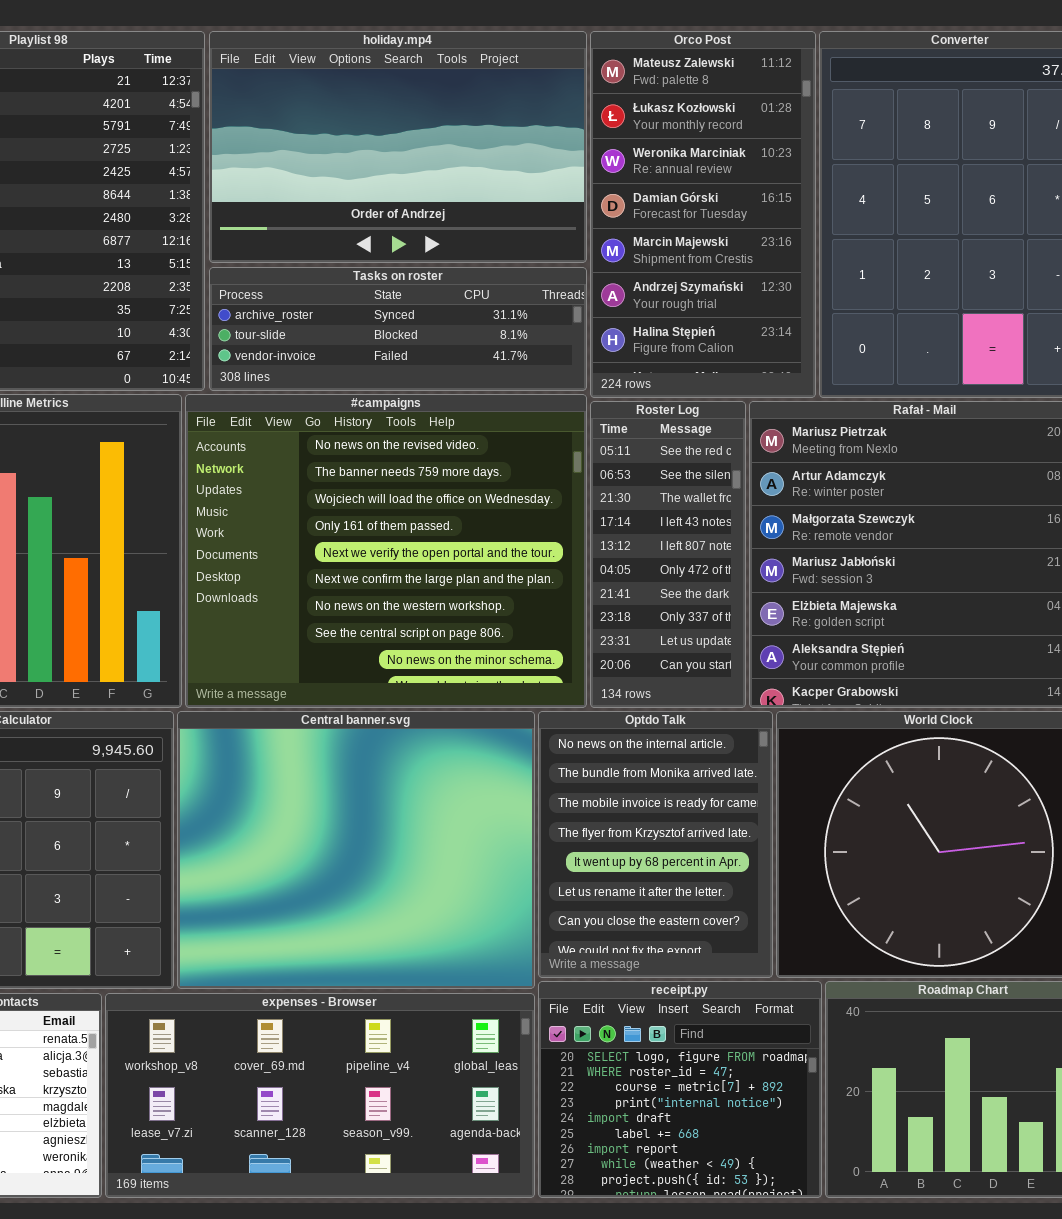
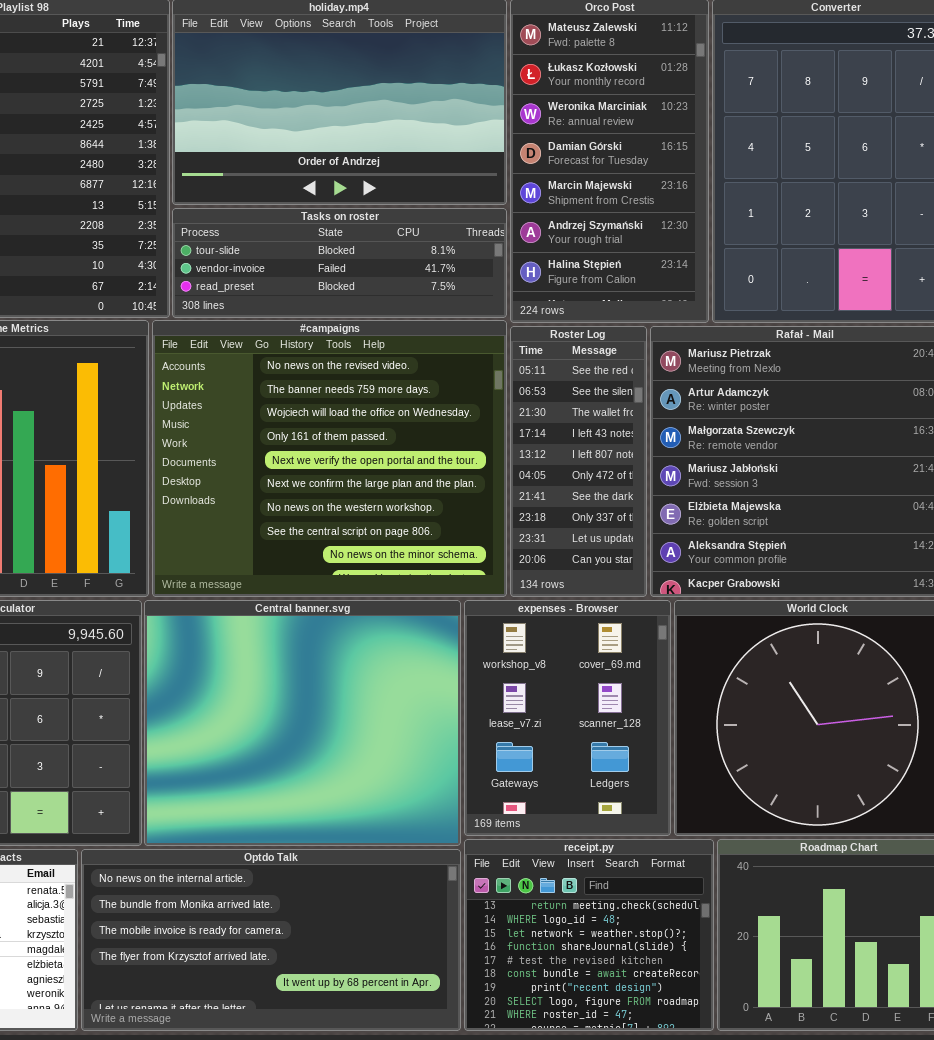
Tasks on roster: [209,267,587,391] -> [172,208,507,318], scrolled down 1 row
Optdo Talk: [538,711,773,978] -> [81,849,461,1031], moved, resized
receipt.py: [538,981,822,1198] -> [464,839,714,1031], scrolled up 7 rows
expenses - Browser: [105,993,535,1198] -> [464,600,671,836], moved, resized

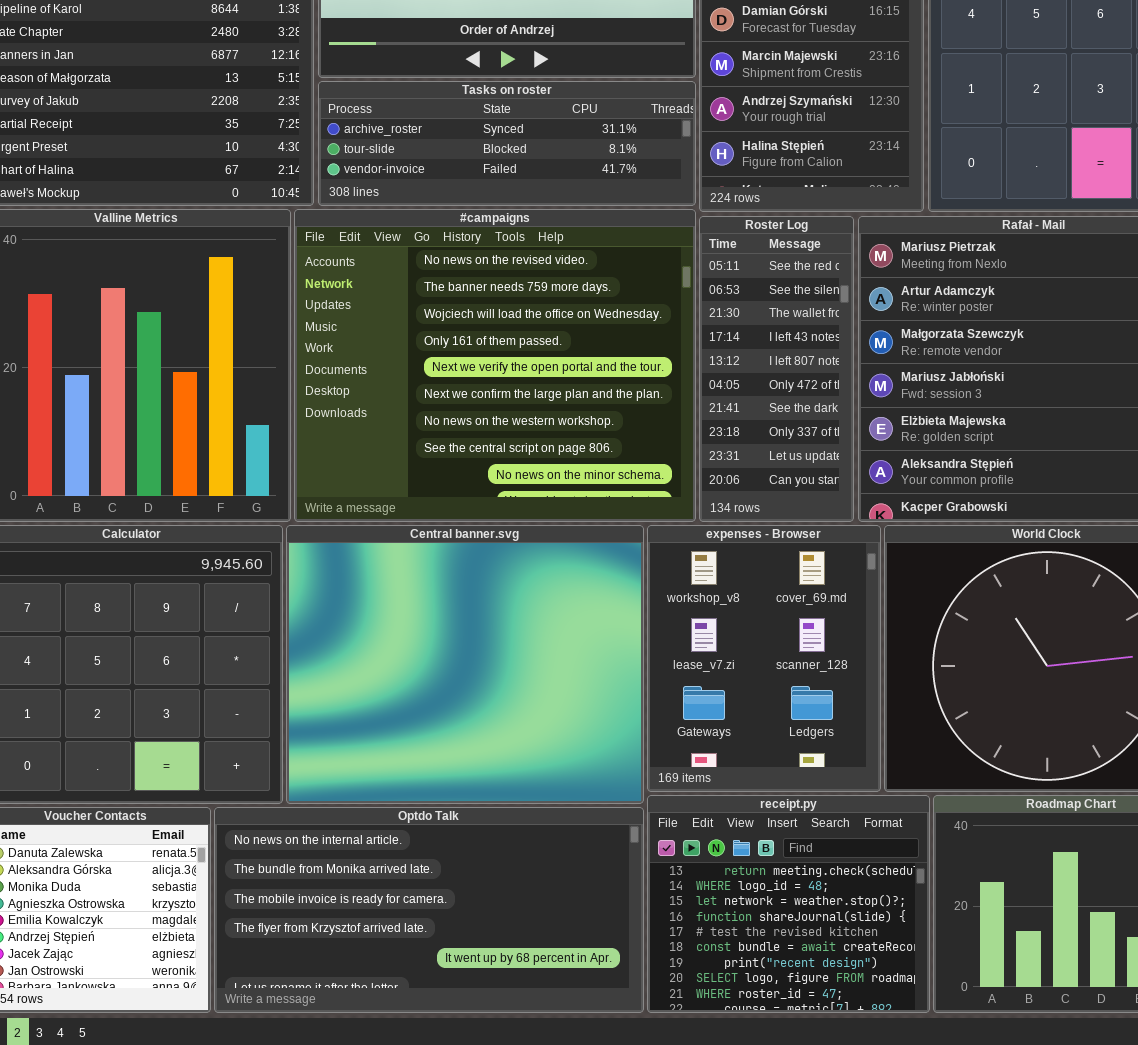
Tasks on roster: [172,208,507,318] -> [318,81,696,206], scrolled up 1 row

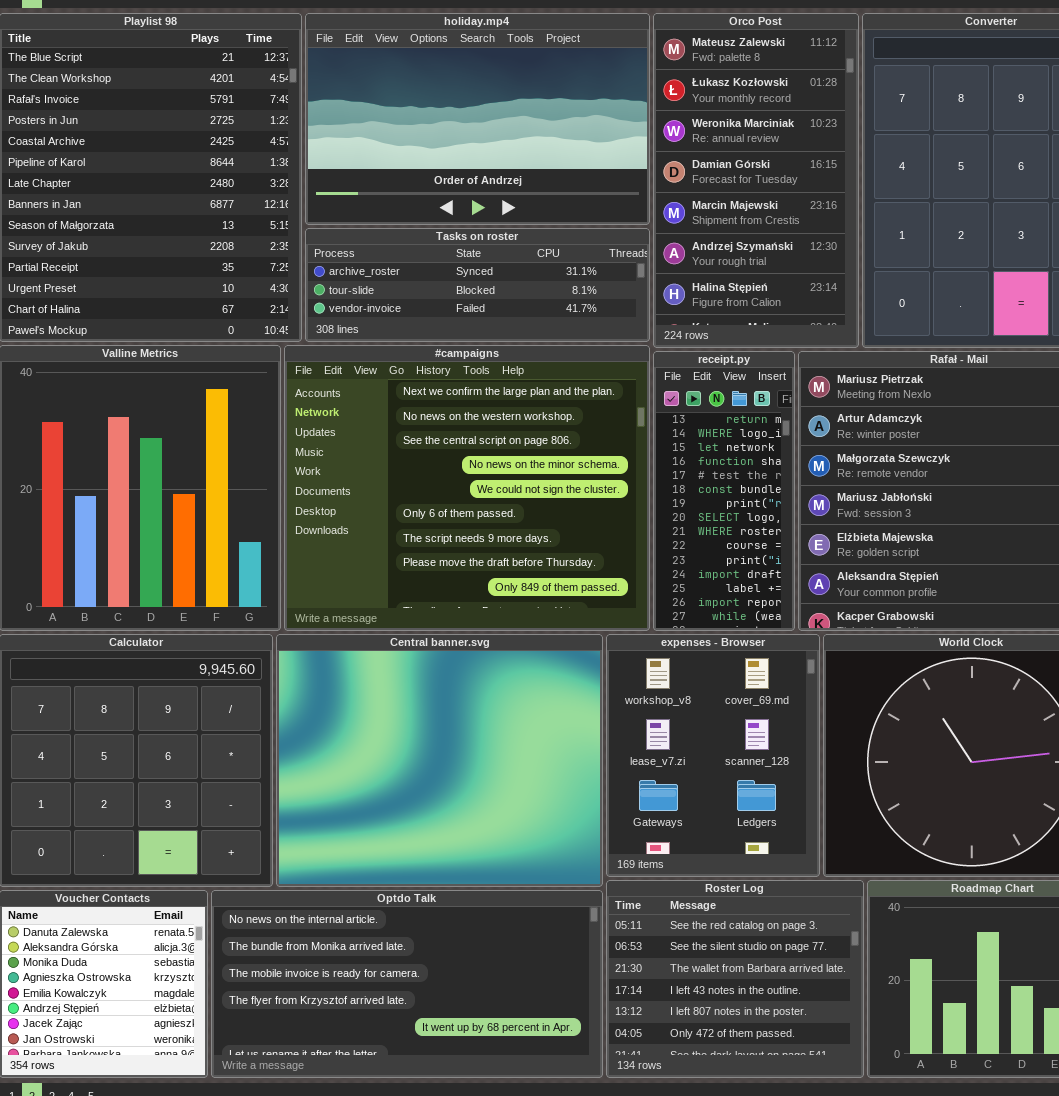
#campaigns: [294,209,696,522] -> [284,345,650,631], scrolled down 5 rows
Roster Log: [699,216,854,522] -> [606,880,864,1078], moved, resized
receipt.py: [647,795,930,1013] -> [653,351,795,631], moved, resized

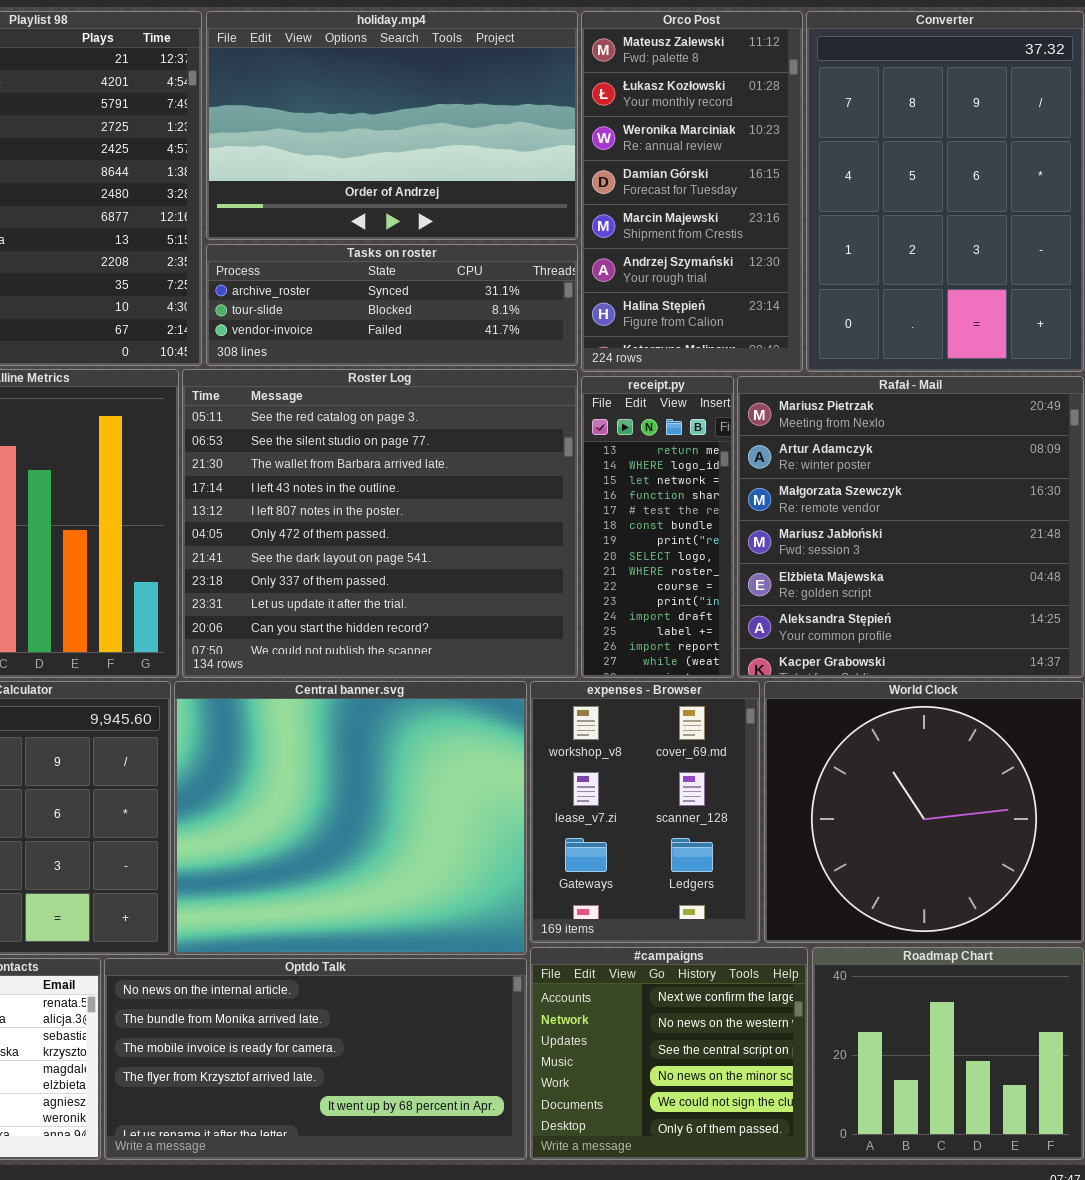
#campaigns: [284,345,650,631] -> [530,947,808,1160], moved, resized
Roster Log: [606,880,864,1078] -> [182,369,578,678], moved, resized

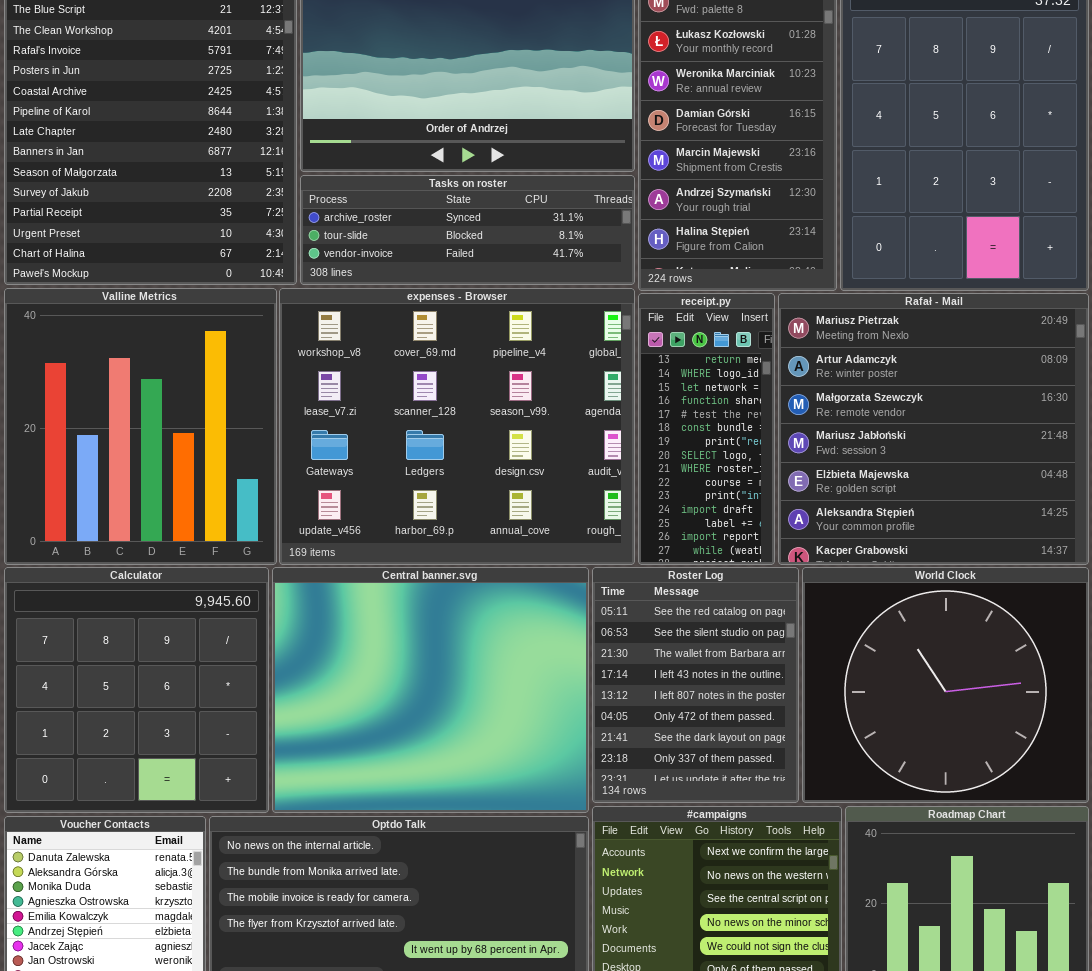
Roster Log: [182,369,578,678] -> [592,567,799,803], moved, resized
expenses - Browser: [530,681,760,943] -> [279,288,635,565], moved, resized

